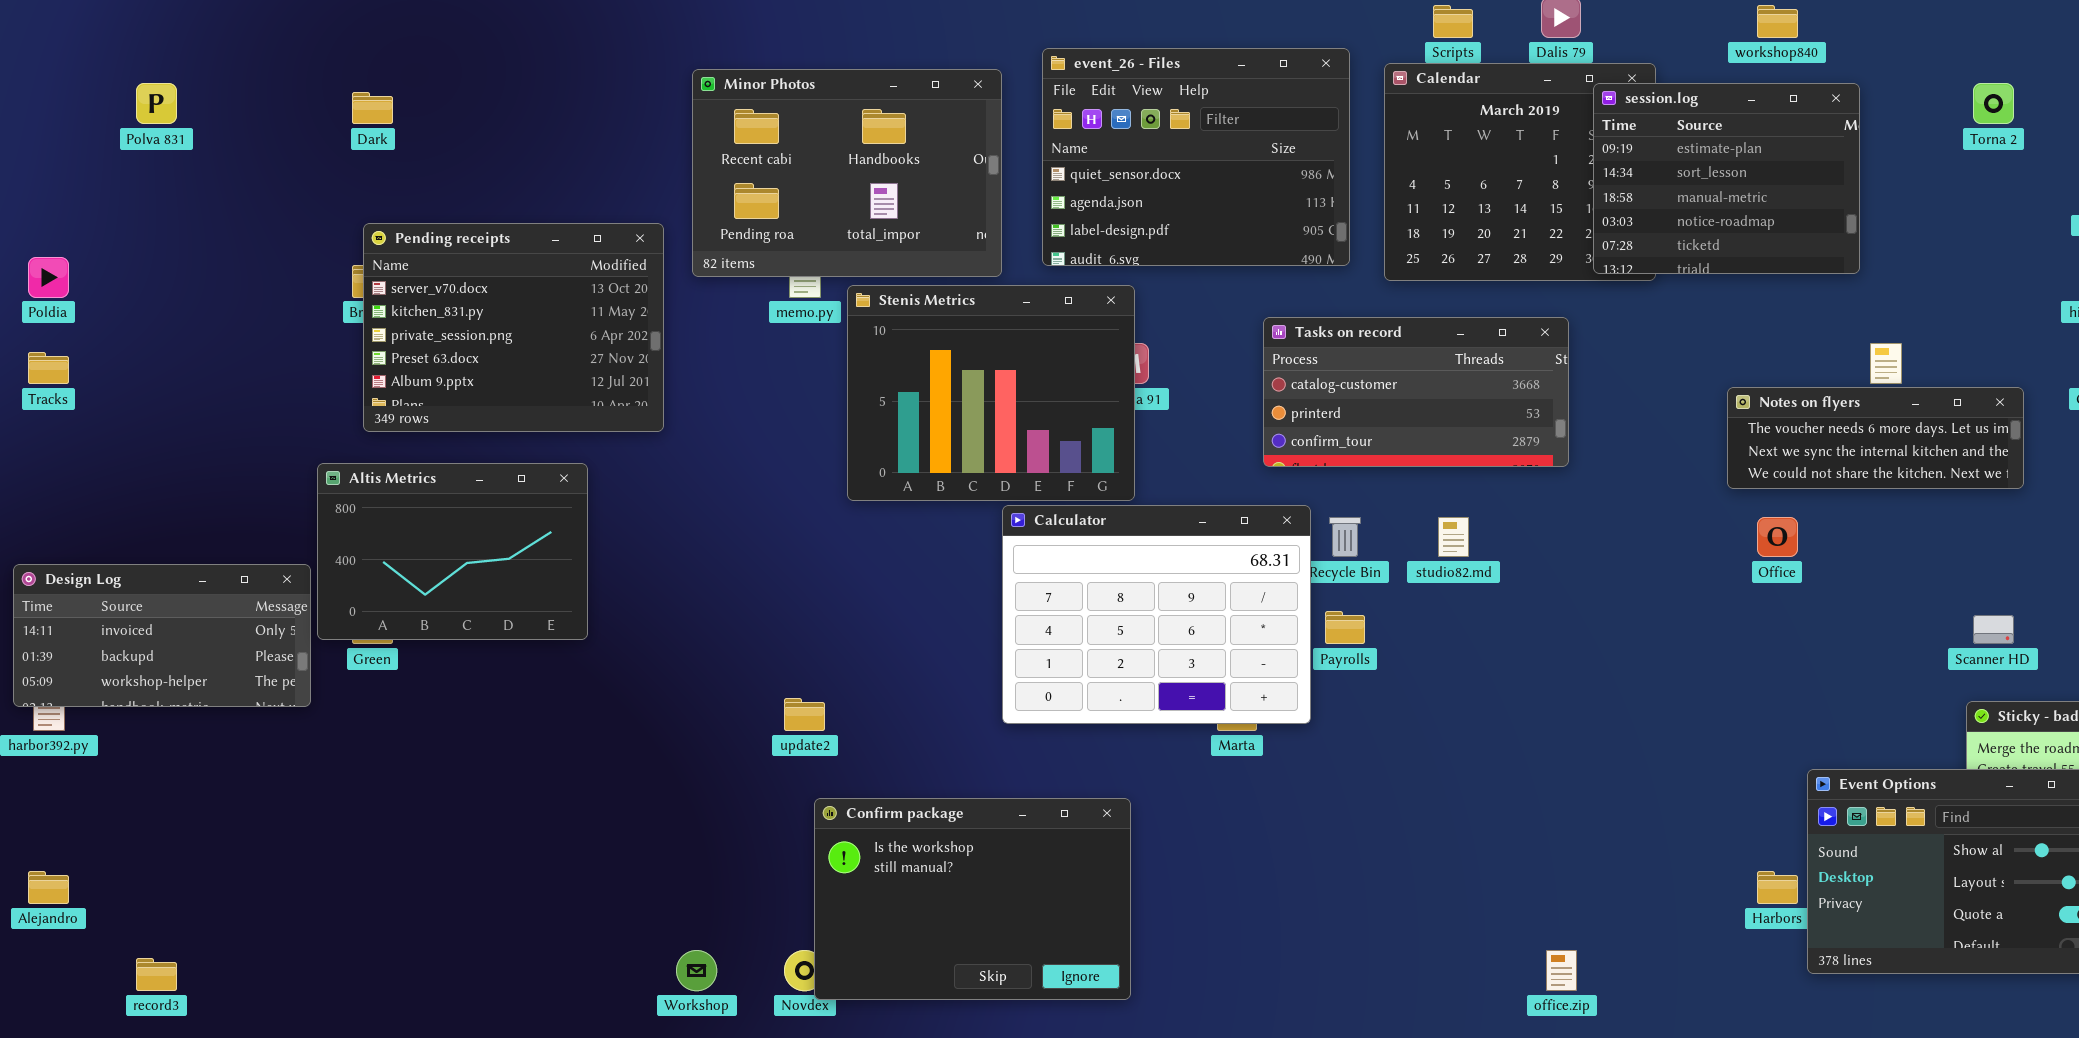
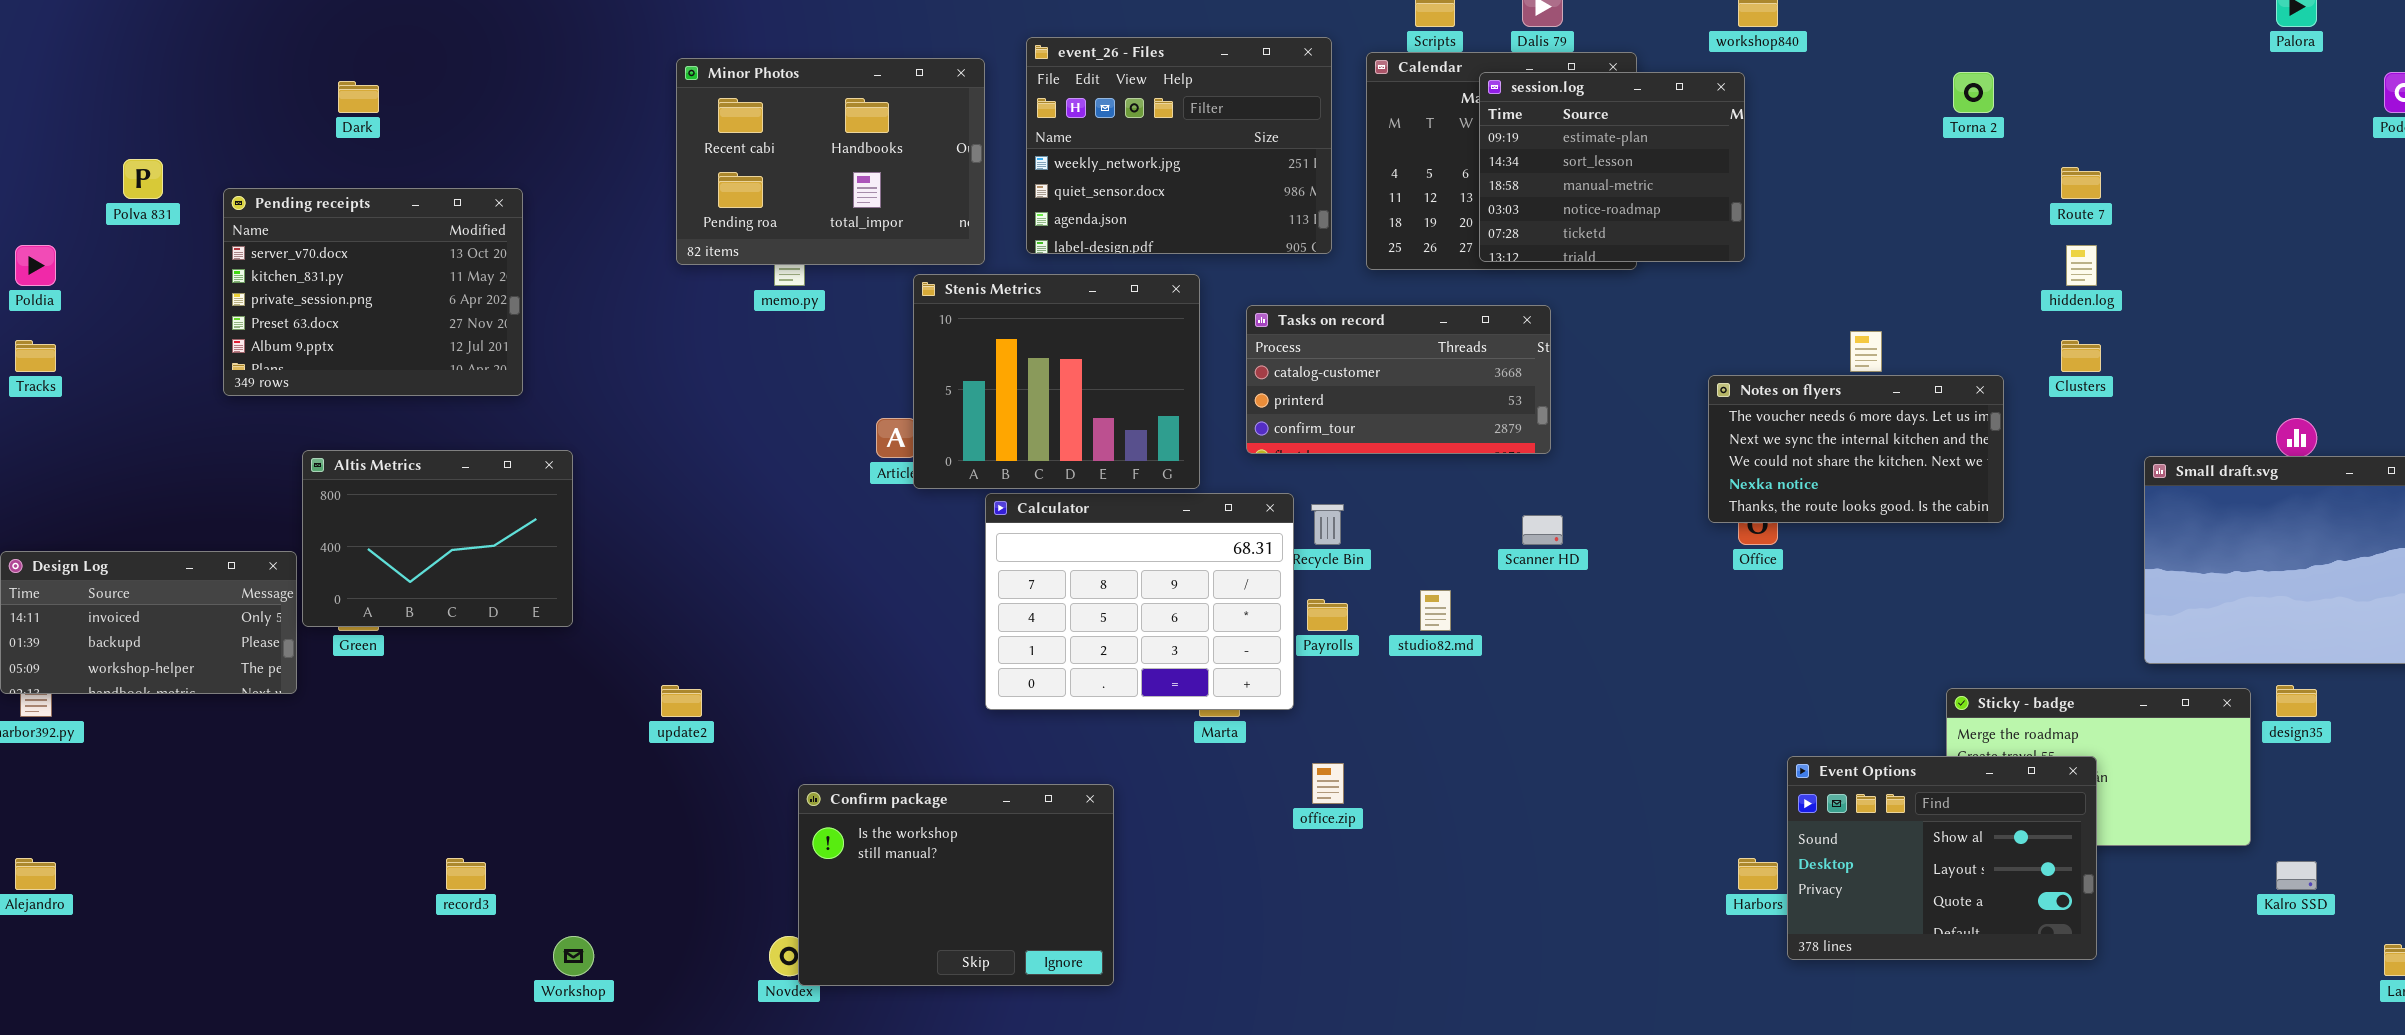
event_26 - Files: [1042,48,1350,266] -> [1026,37,1332,254], scrolled up 1 row
Polva 831: [136,83,177,124] -> [123,159,163,199], moved
session.log: [1593,83,1860,274] -> [1479,72,1745,262], moved
Pending receipts: [363,223,664,432] -> [223,188,523,396], moved
Stenis Metrics: [847,285,1135,501] -> [913,274,1200,489], moved
Notes on flyers: [1727,387,2024,489] -> [1708,375,2004,523], resized
studio82.md: [1438,517,1469,557] -> [1420,590,1451,631], moved
Scanner HD: [1973,615,2014,644] -> [1522,515,1563,545], moved
update2: [784,698,825,731] -> [661,685,702,717], moved
Workshop: [676,950,717,991] -> [553,936,594,976], moved
office.zip: [1546,950,1577,991] -> [1312,763,1344,804], moved
record3: [136,958,177,991] -> [446,858,486,890], moved

